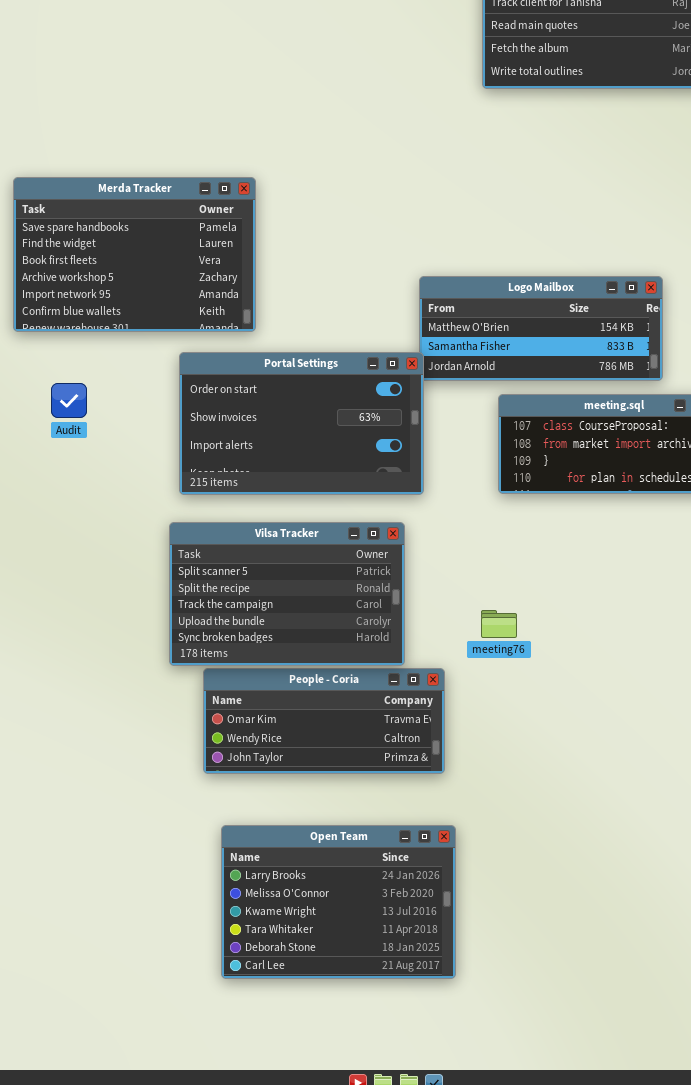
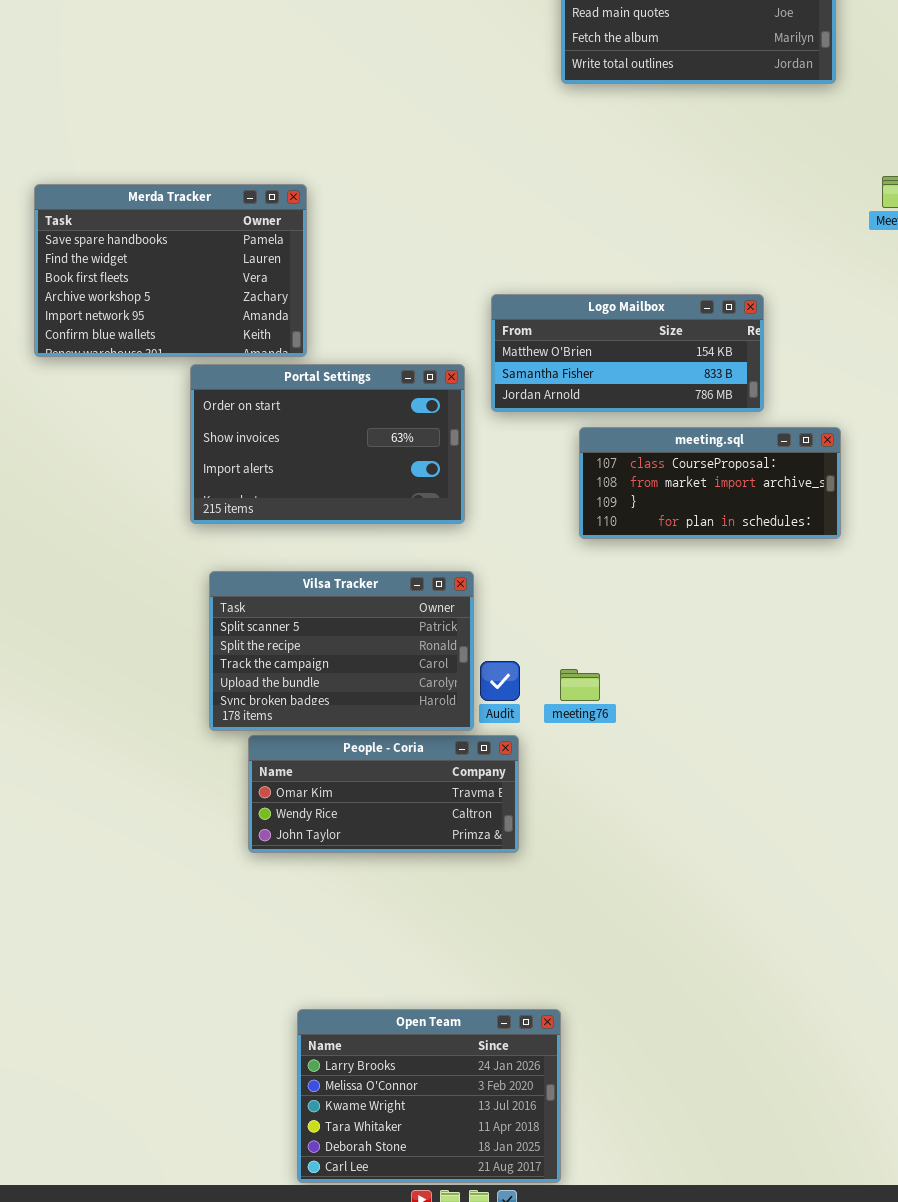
Portal Settings: [179,352,424,495] -> [190,364,465,524], moved
Audit: [51,383,87,418] -> [480,661,520,701], moved
Open Team: [221,825,456,979] -> [297,1009,561,1183], moved

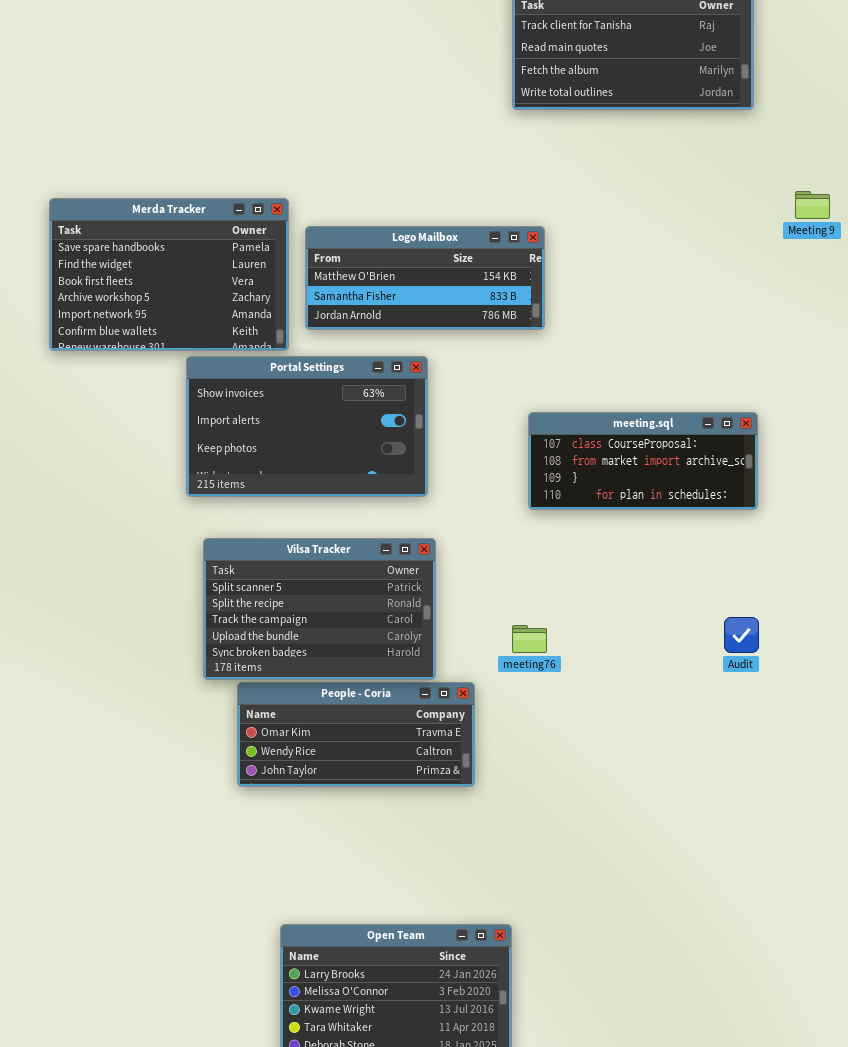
Logo Mailbox: [491,294,764,412] -> [305,226,545,330], moved
Portal Settings: [190,364,465,524] -> [186,356,428,497], scrolled down 1 row
Audit: [480,661,520,701] -> [724,617,759,653], moved

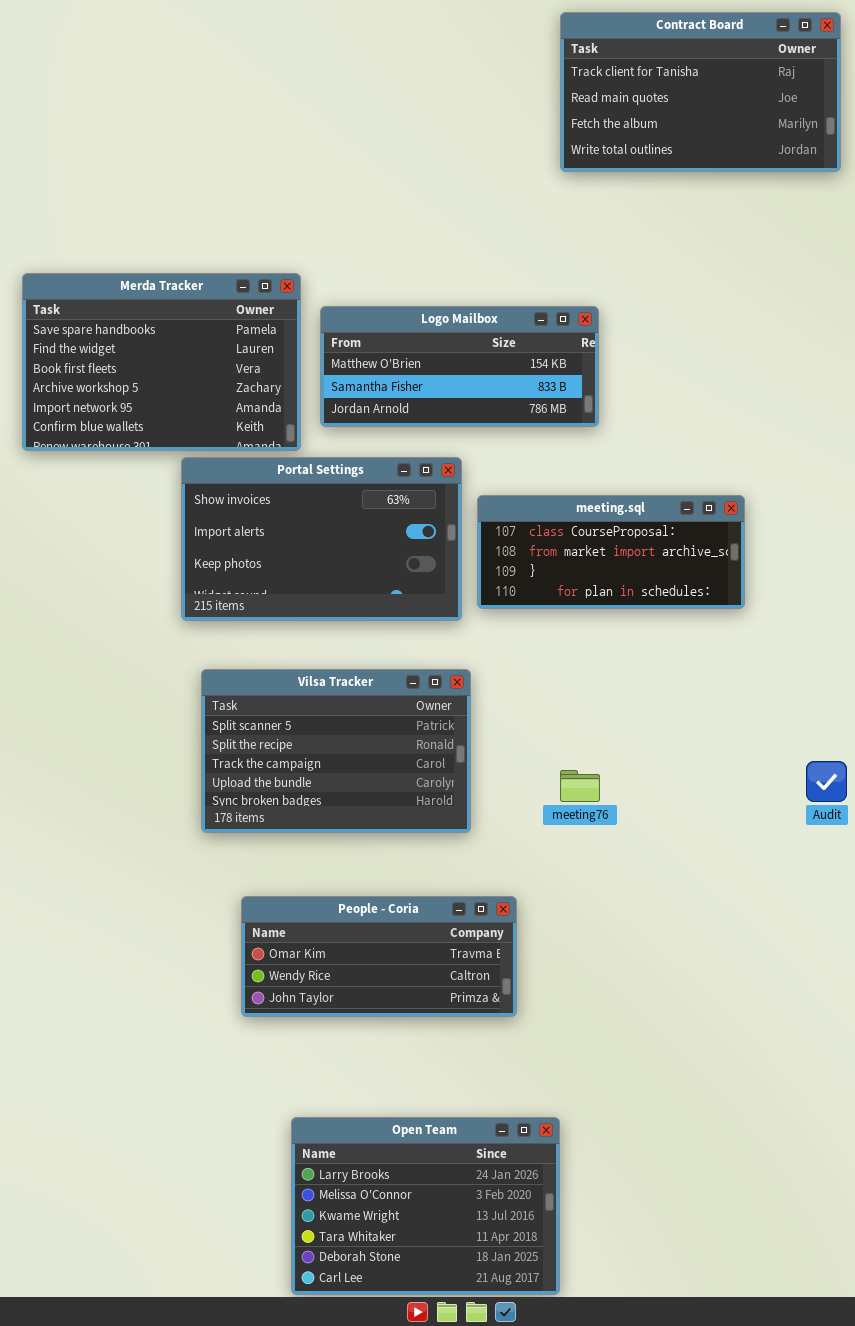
meeting.sql: [528,412,758,510] -> [477,495,745,609], moved
People - Coria: [237,682,475,787] -> [241,896,517,1017], moved

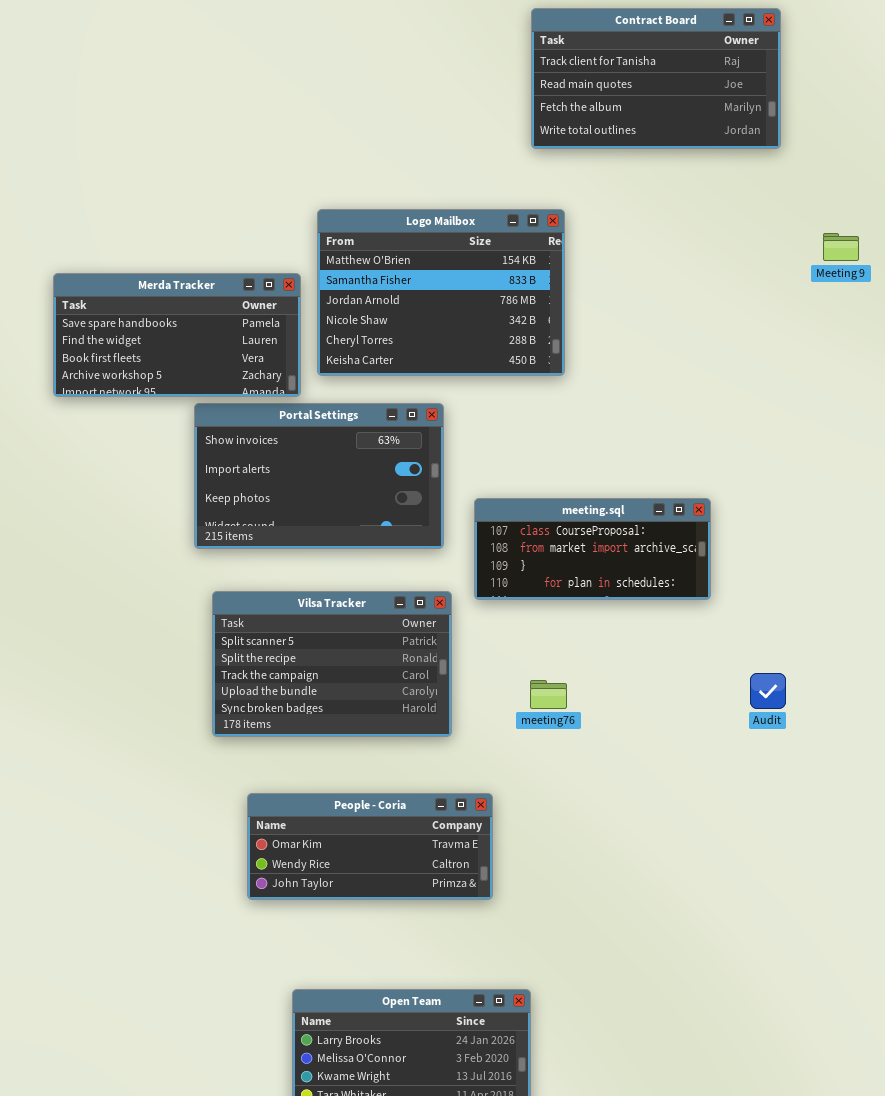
Merda Tracker: [22,273,301,451] -> [53,273,301,397], resized
Logo Mailbox: [320,306,599,427] -> [317,209,565,376], resized
meeting.sql: [477,495,745,609] -> [474,498,711,600], moved

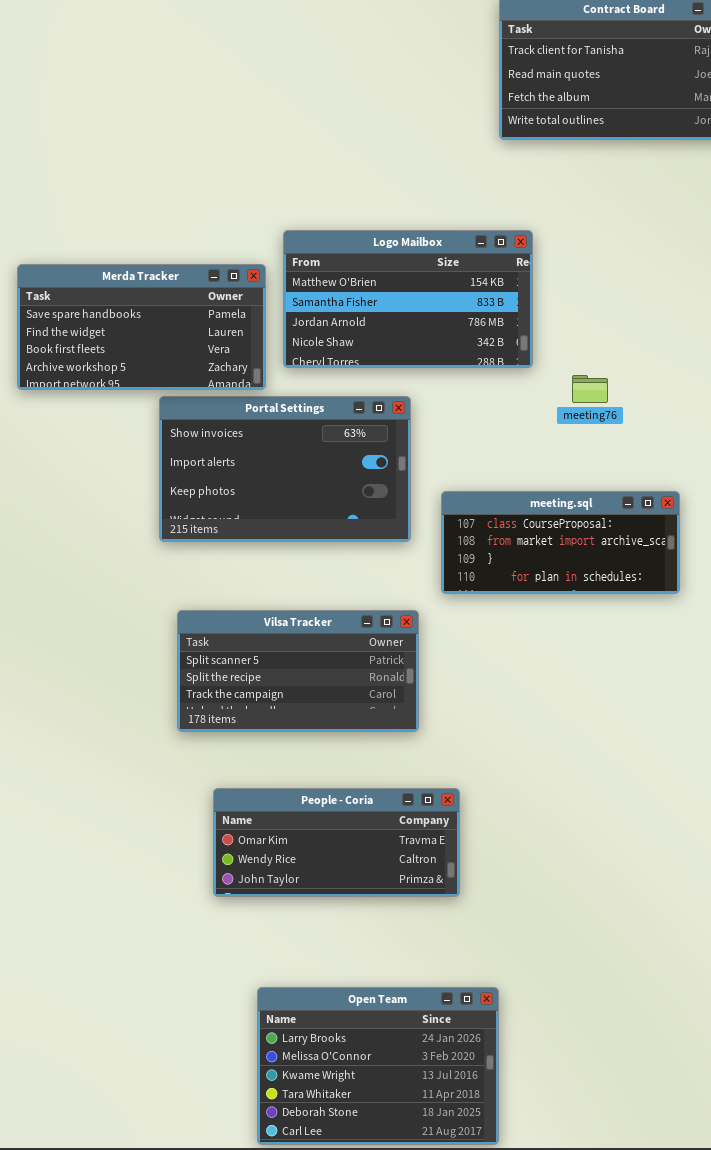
Logo Mailbox: [317,209,565,376] -> [283,230,533,368], resized
Vilsa Tracker: [212,591,452,737] -> [177,610,419,732], resized
meeting76: [530,680,567,709] -> [572,375,608,403], moved

